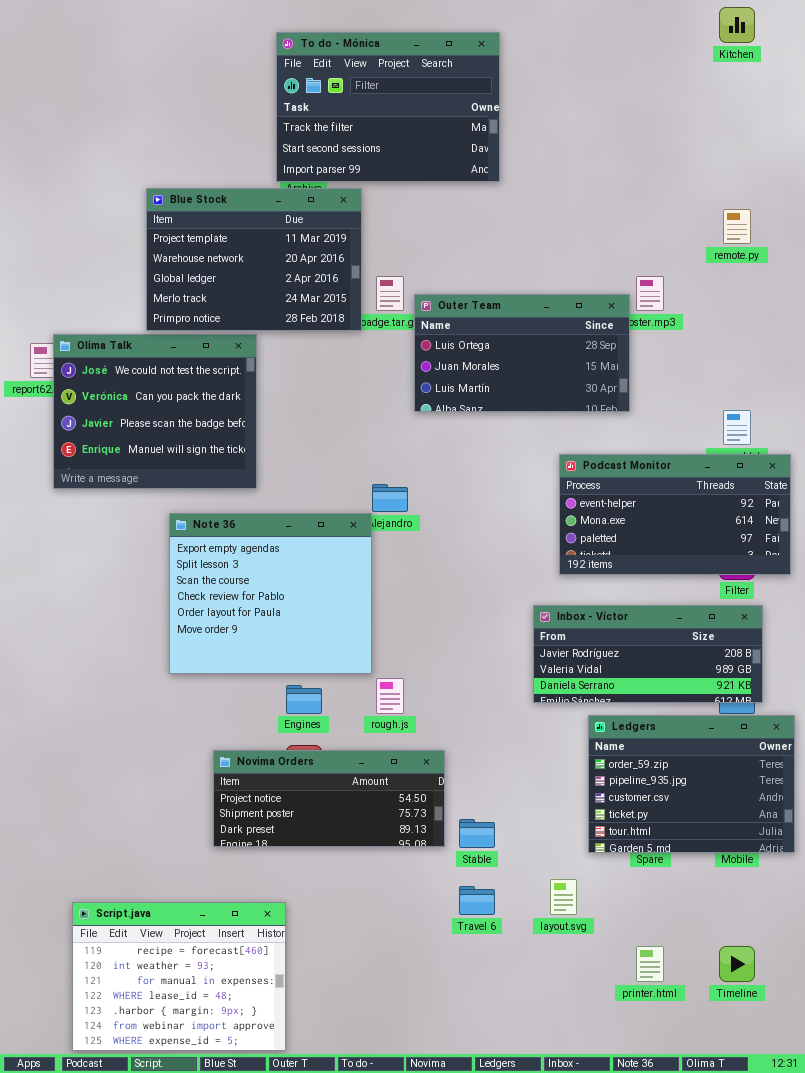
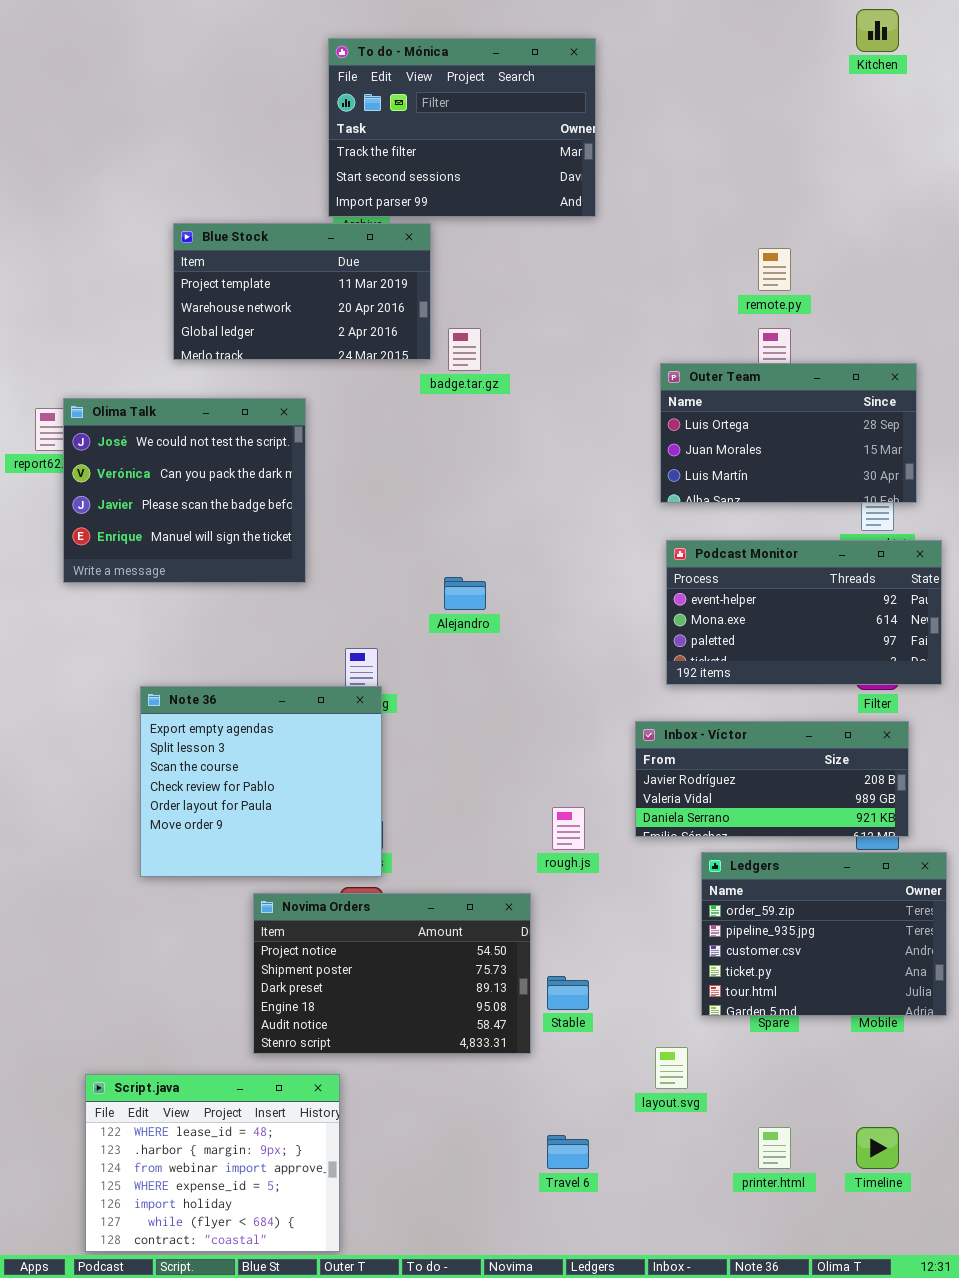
Blue Stock: [146,188,362,331] -> [173,223,431,360], resized
remote.py: [723,209,751,244] -> [758,248,791,291], moved
Outer Team: [414,294,630,412] -> [660,363,917,503], moved
Note 36: [169,513,372,674] -> [140,686,382,877], moved
rough.js: [376,678,404,714] -> [552,807,585,850], moved
Novima Orders: [213,750,445,847] -> [253,893,531,1054], resized
Travel 6: [459,886,495,915] -> [547,1135,589,1169], moved
Script.java: [72,902,286,1051] -> [85,1074,340,1252], scrolled down 3 rows

